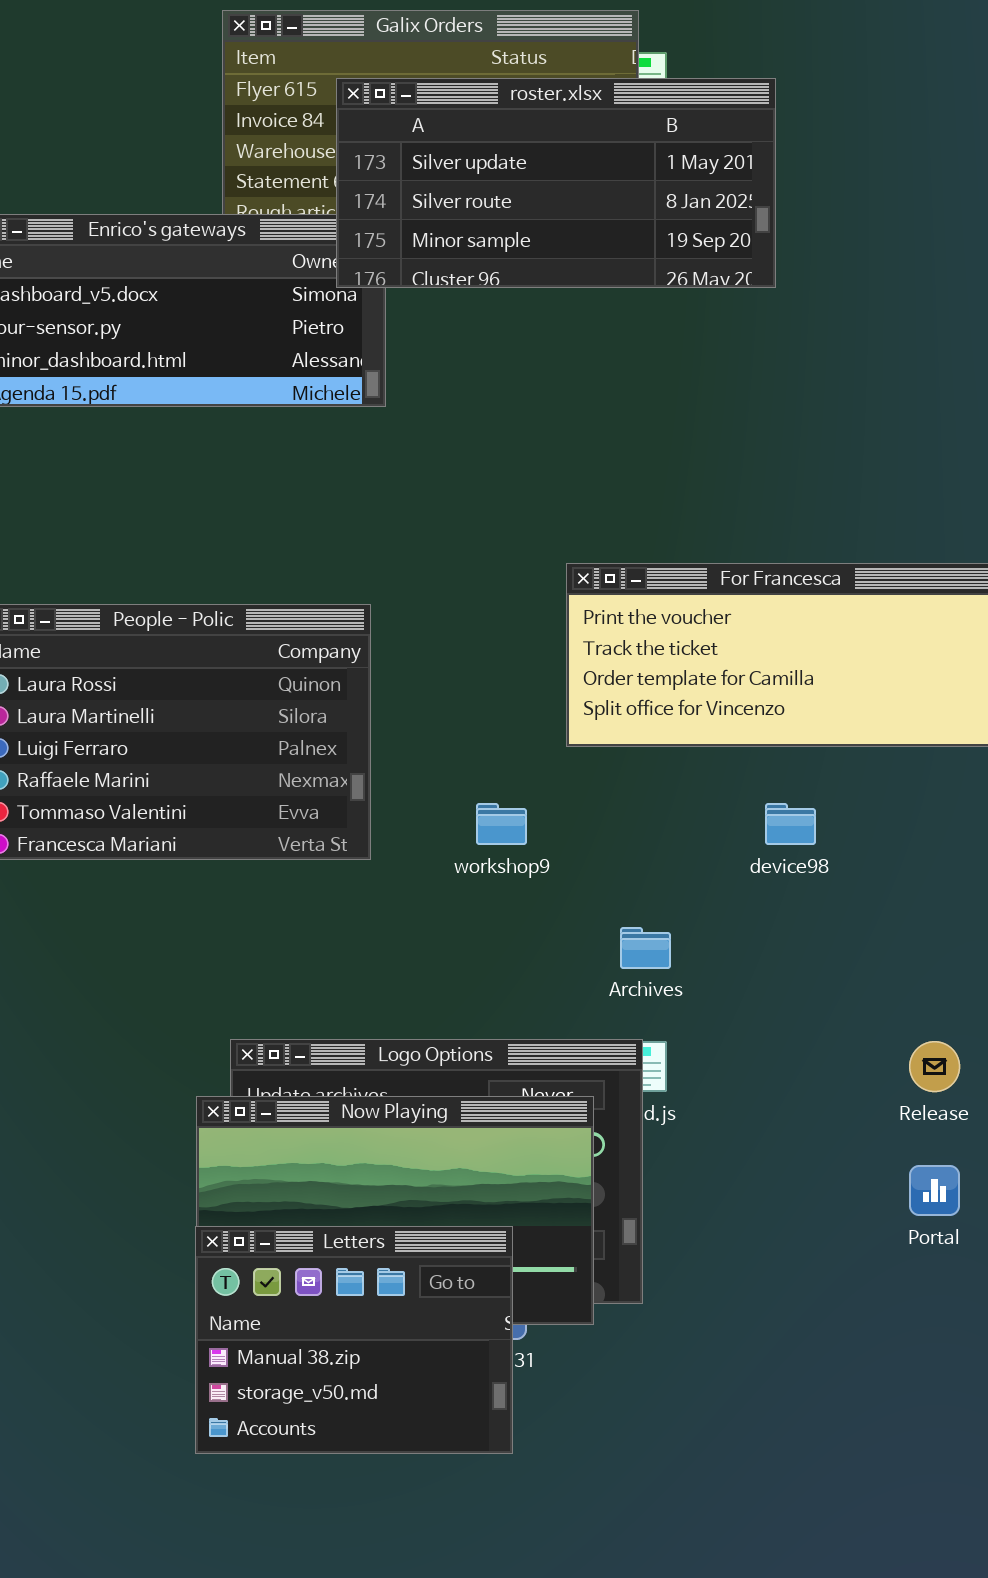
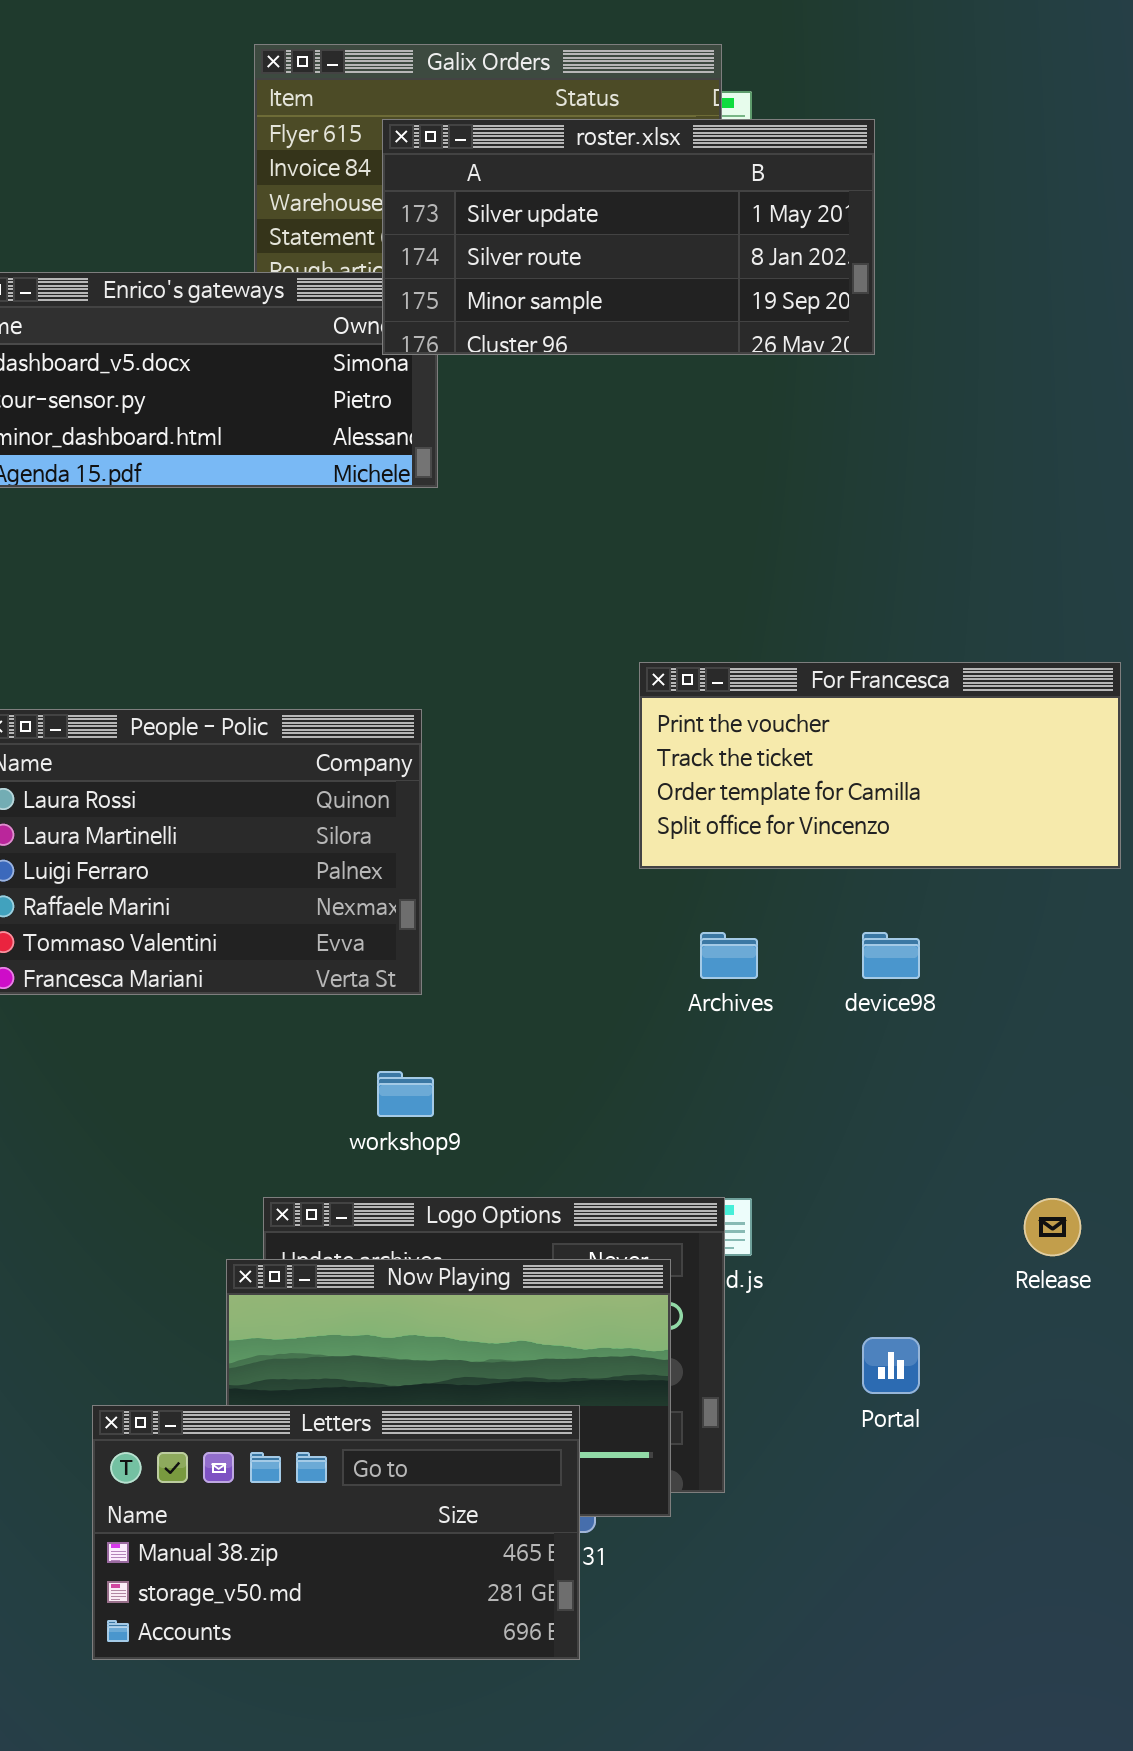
workshop9: [476,803,527,845] -> [377,1071,434,1117], moved
Archives: [620,927,671,969] -> [700,932,758,979], moved
Portal: [909,1165,960,1216] -> [862,1337,920,1394], moved
Letters: [195,1226,513,1454] -> [92,1405,580,1660], resized

